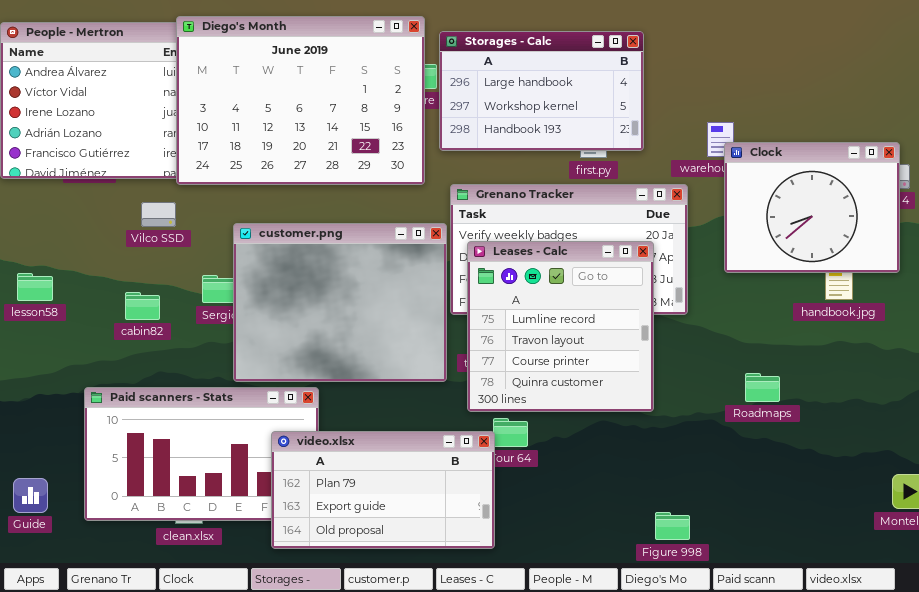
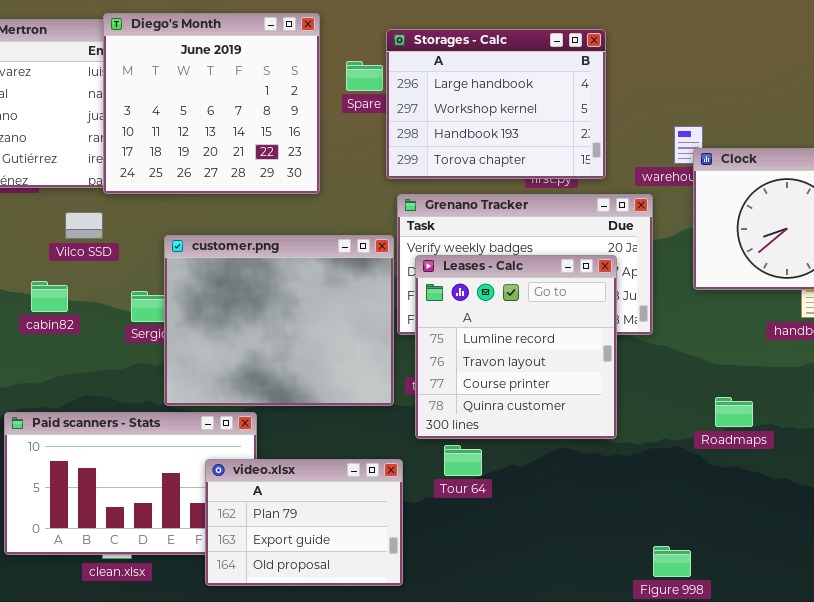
Diego's Month: [176,16,425,185] -> [103,13,320,194], resized
Storages - Calc: [439,31,644,151] -> [386,29,606,179], resized
cabin82: [125,292,160,320] -> [31,281,68,312], moved
video.xlsx: [271,431,495,549] -> [205,459,403,586], resized
Figure 998: [655,512,690,540] -> [653,546,691,577], moved

